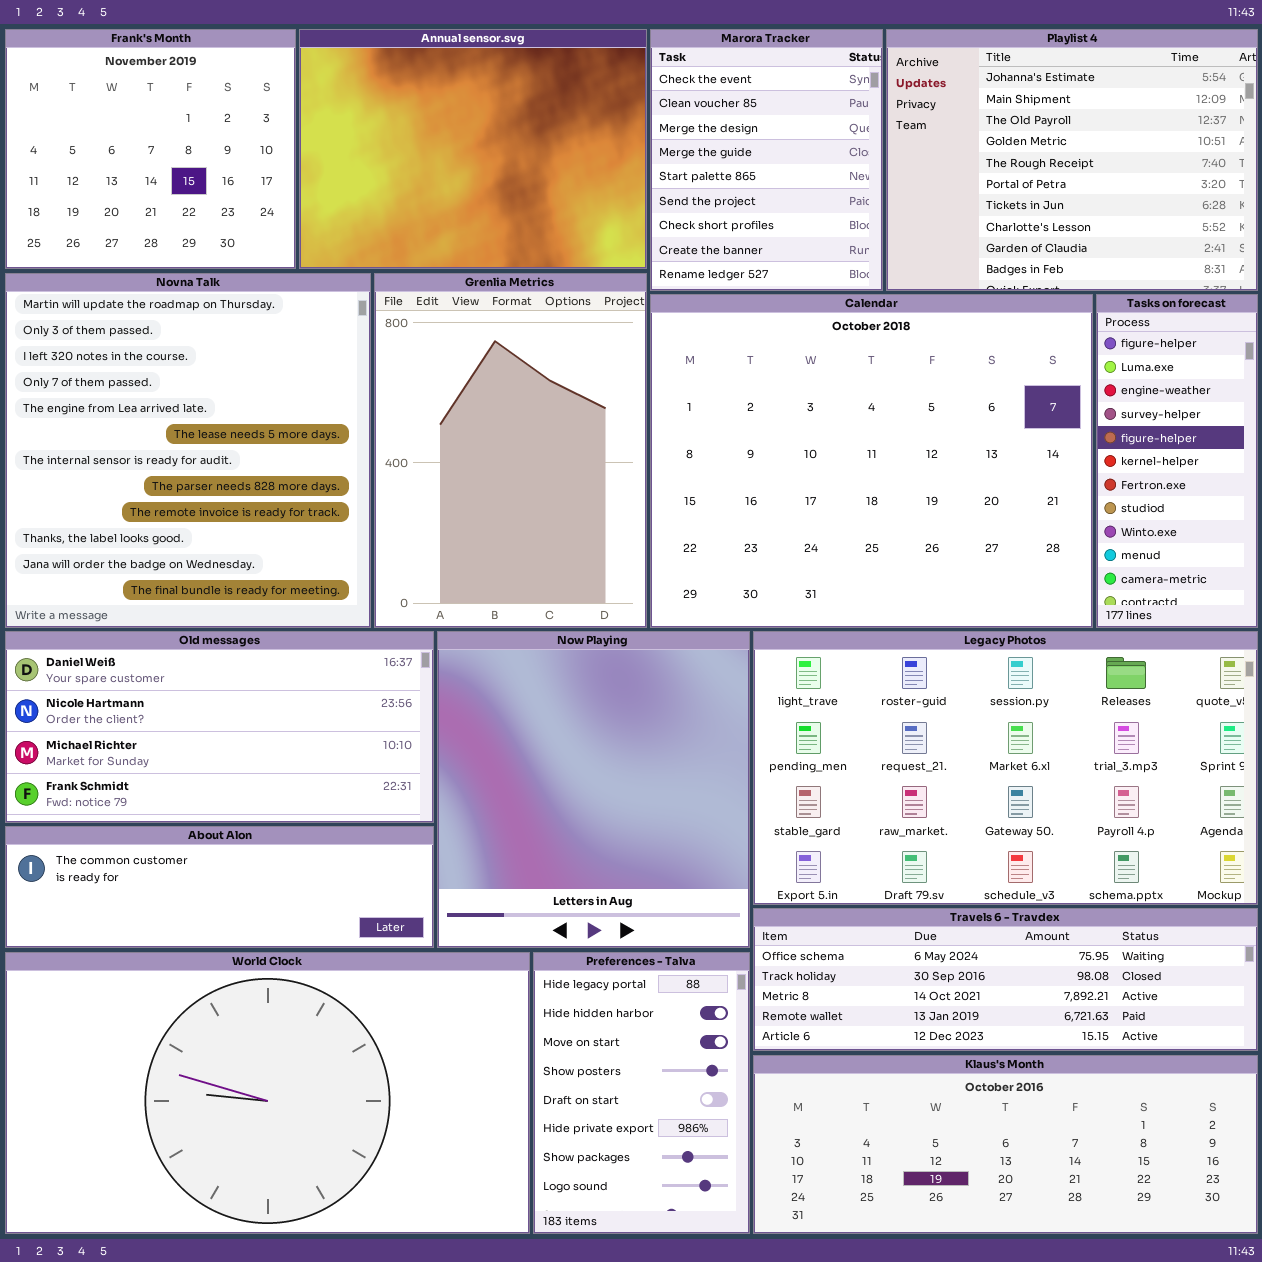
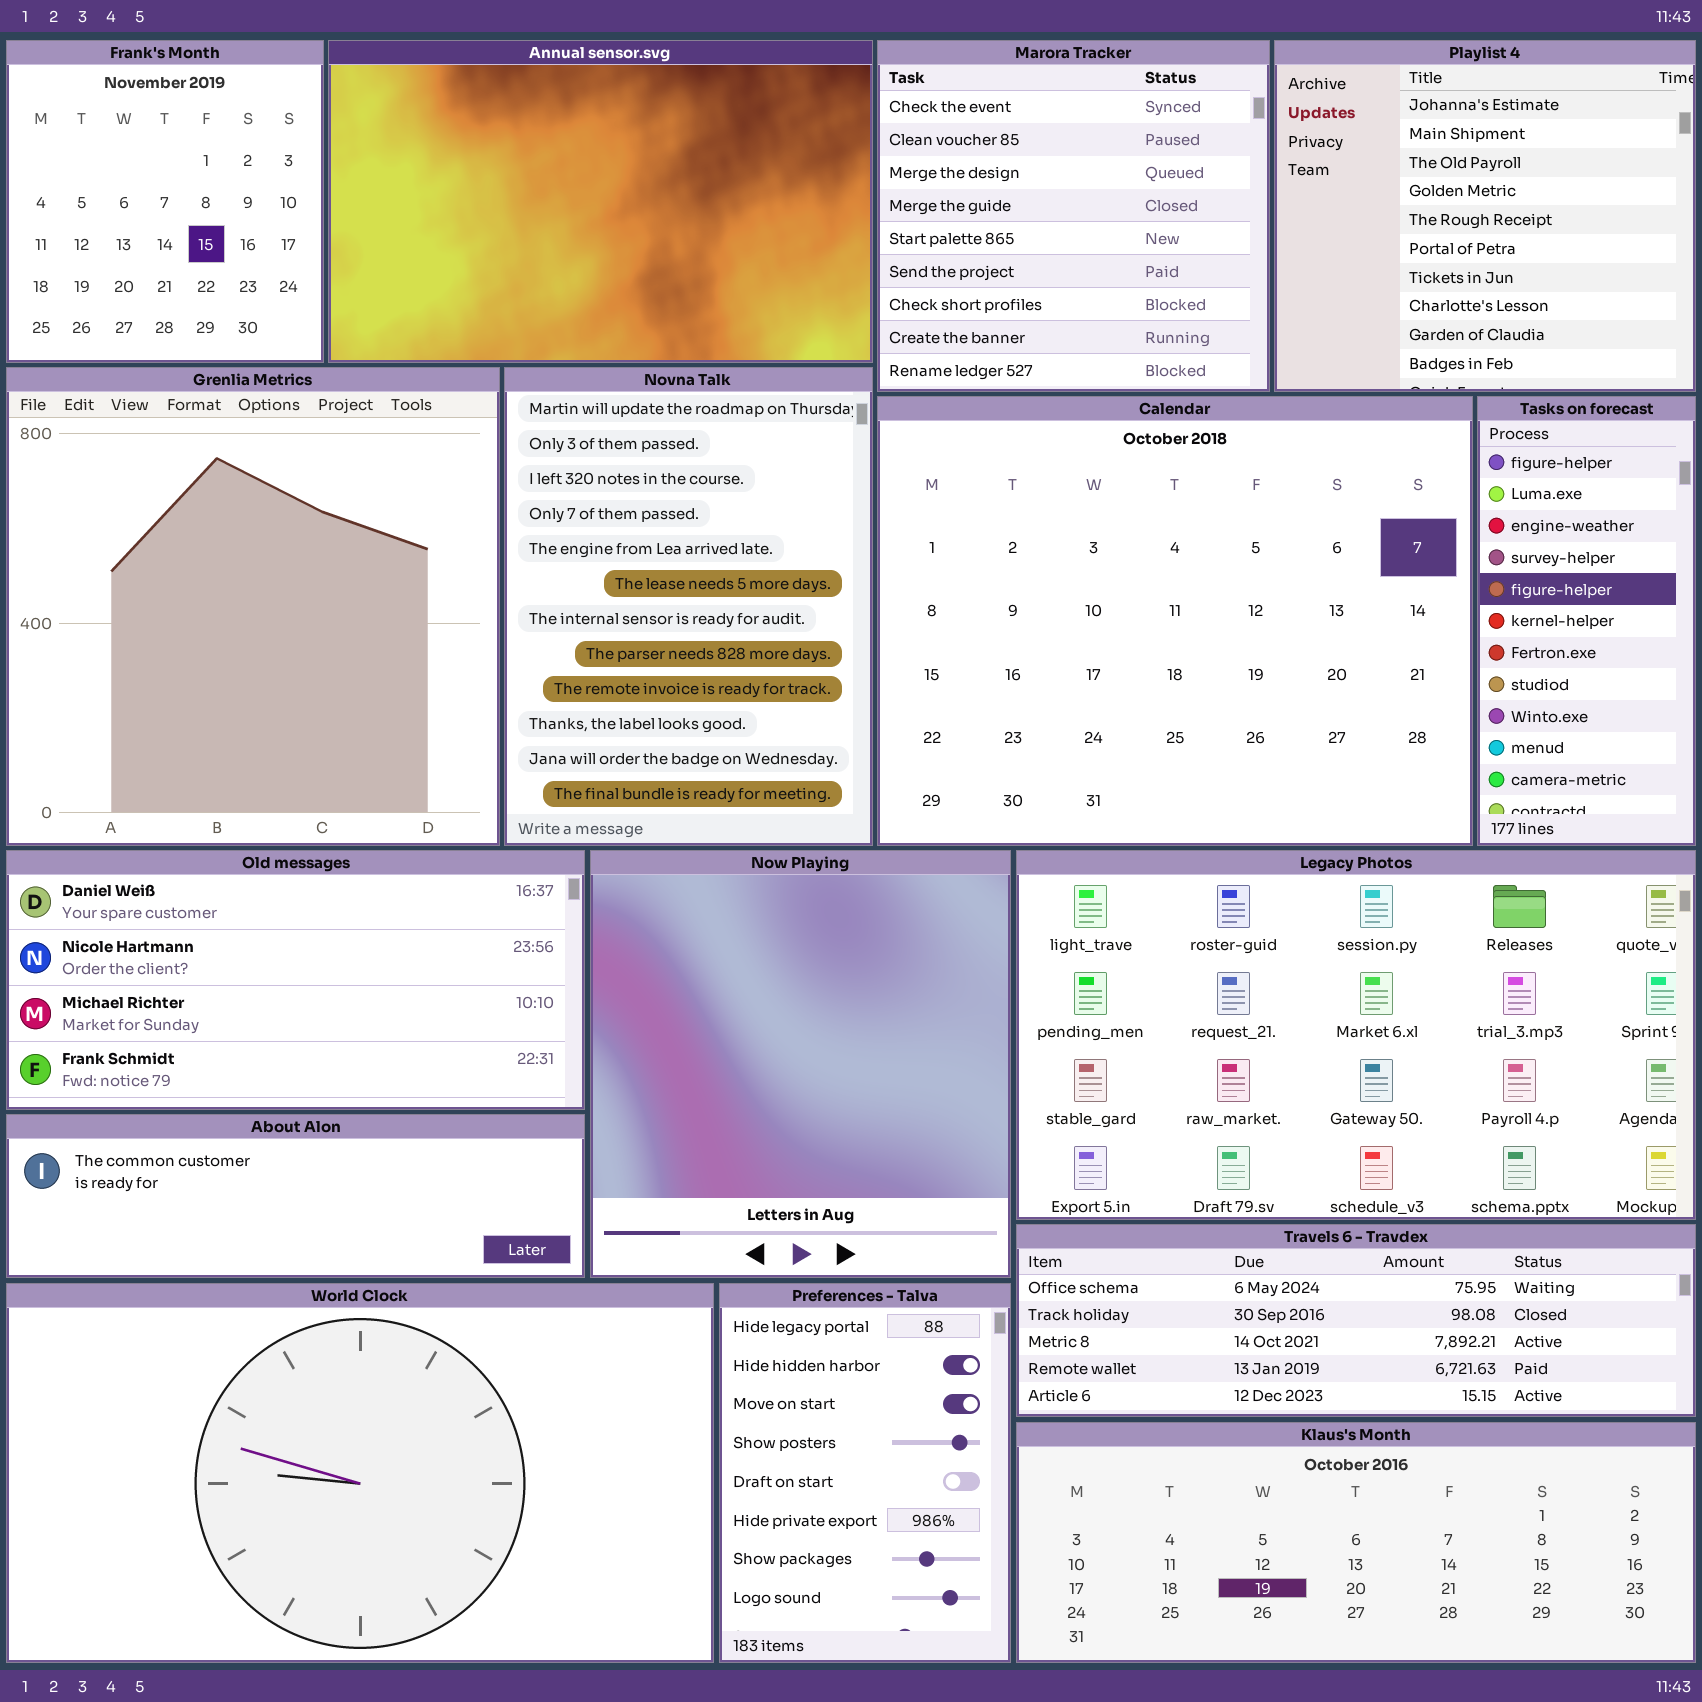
Frank's Month: [5,29,296,269] -> [6,40,324,363], resized
Annual sensor.svg: [299,29,647,269] -> [328,40,873,363], resized
Marora Tracker: [650,29,883,291] -> [877,40,1270,392], resized
Playlist 4: [886,29,1258,291] -> [1274,40,1696,392], resized
Novna Talk: [5,273,371,628] -> [504,367,873,846], moved, resized
Grenlia Metrics: [374,273,647,628] -> [6,367,500,846], moved, resized

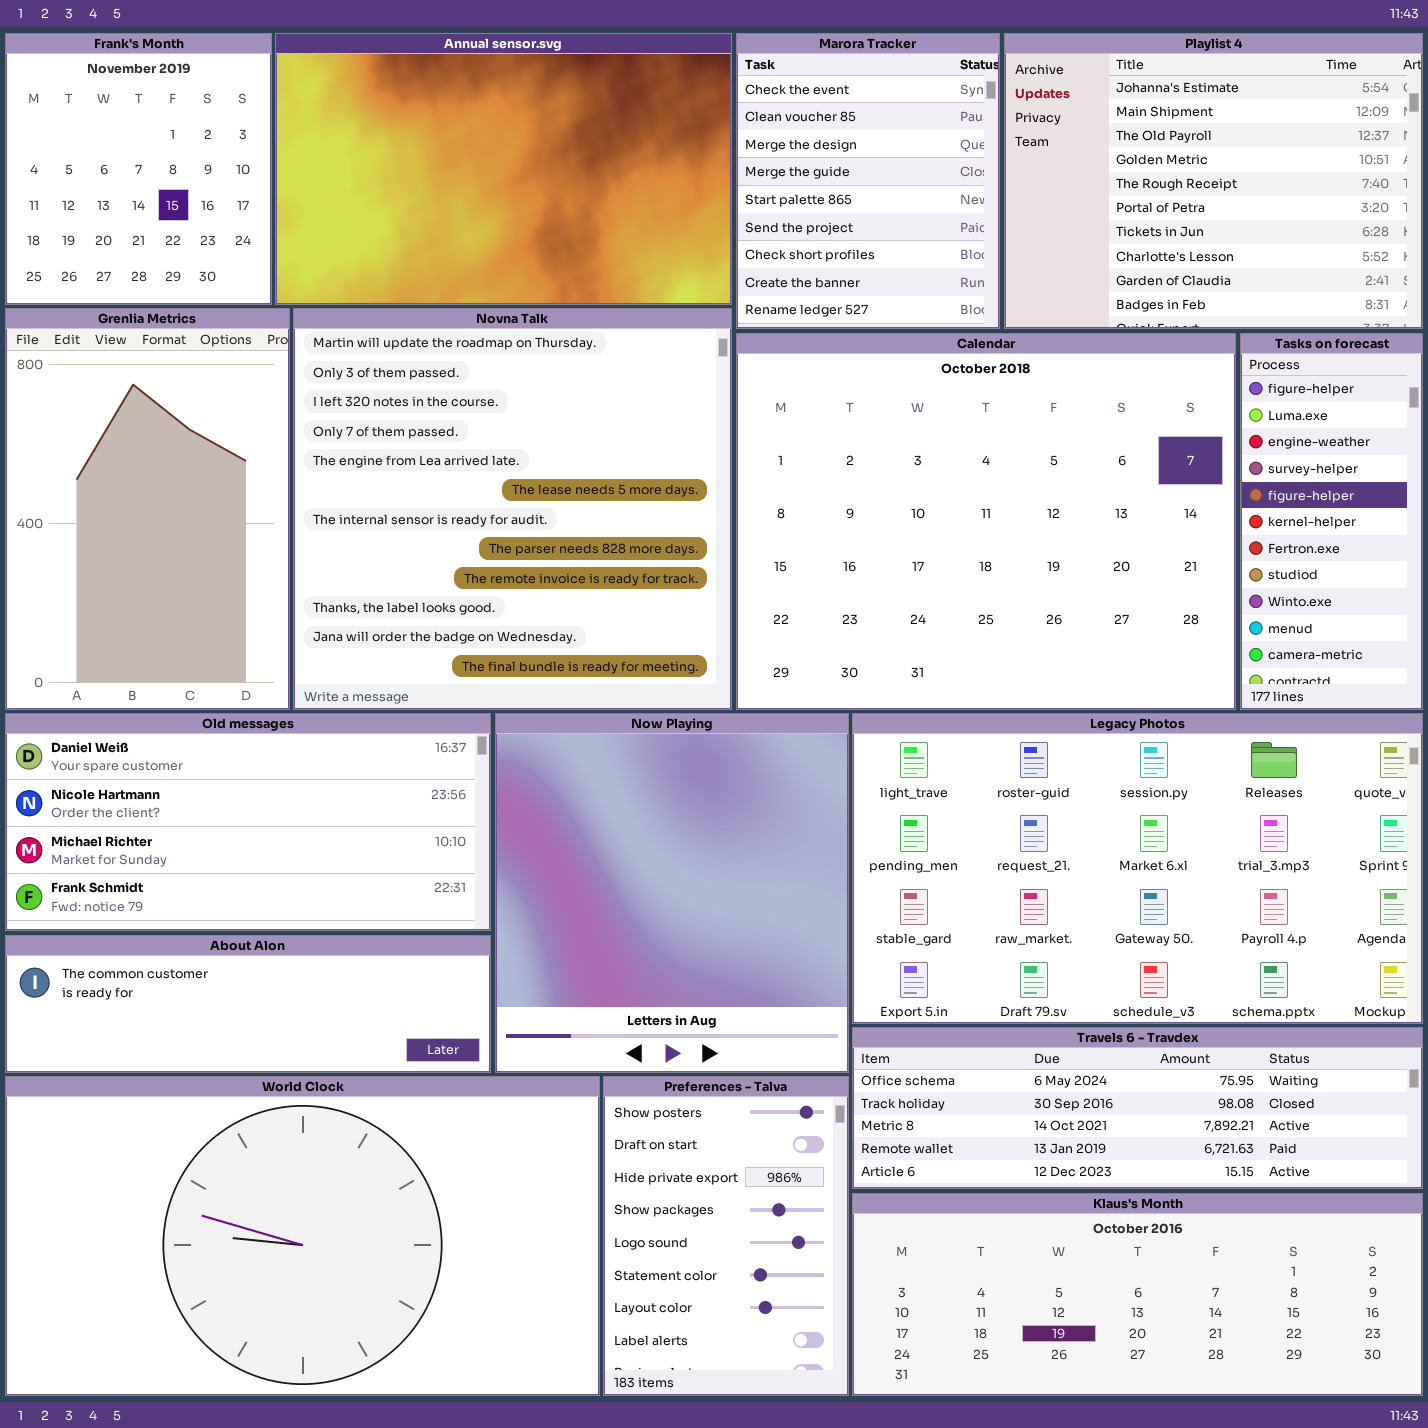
Marora Tracker: [877,40,1270,392] -> [736,33,1000,329], resized
Playlist 4: [1274,40,1696,392] -> [1004,33,1423,329], resized
Grenlia Metrics: [6,367,500,846] -> [5,308,290,710], resized
Novna Talk: [504,367,873,846] -> [293,308,732,710], resized
Preferences - Talva: [719,1283,1011,1663] -> [603,1076,849,1396], scrolled down 3 rows

